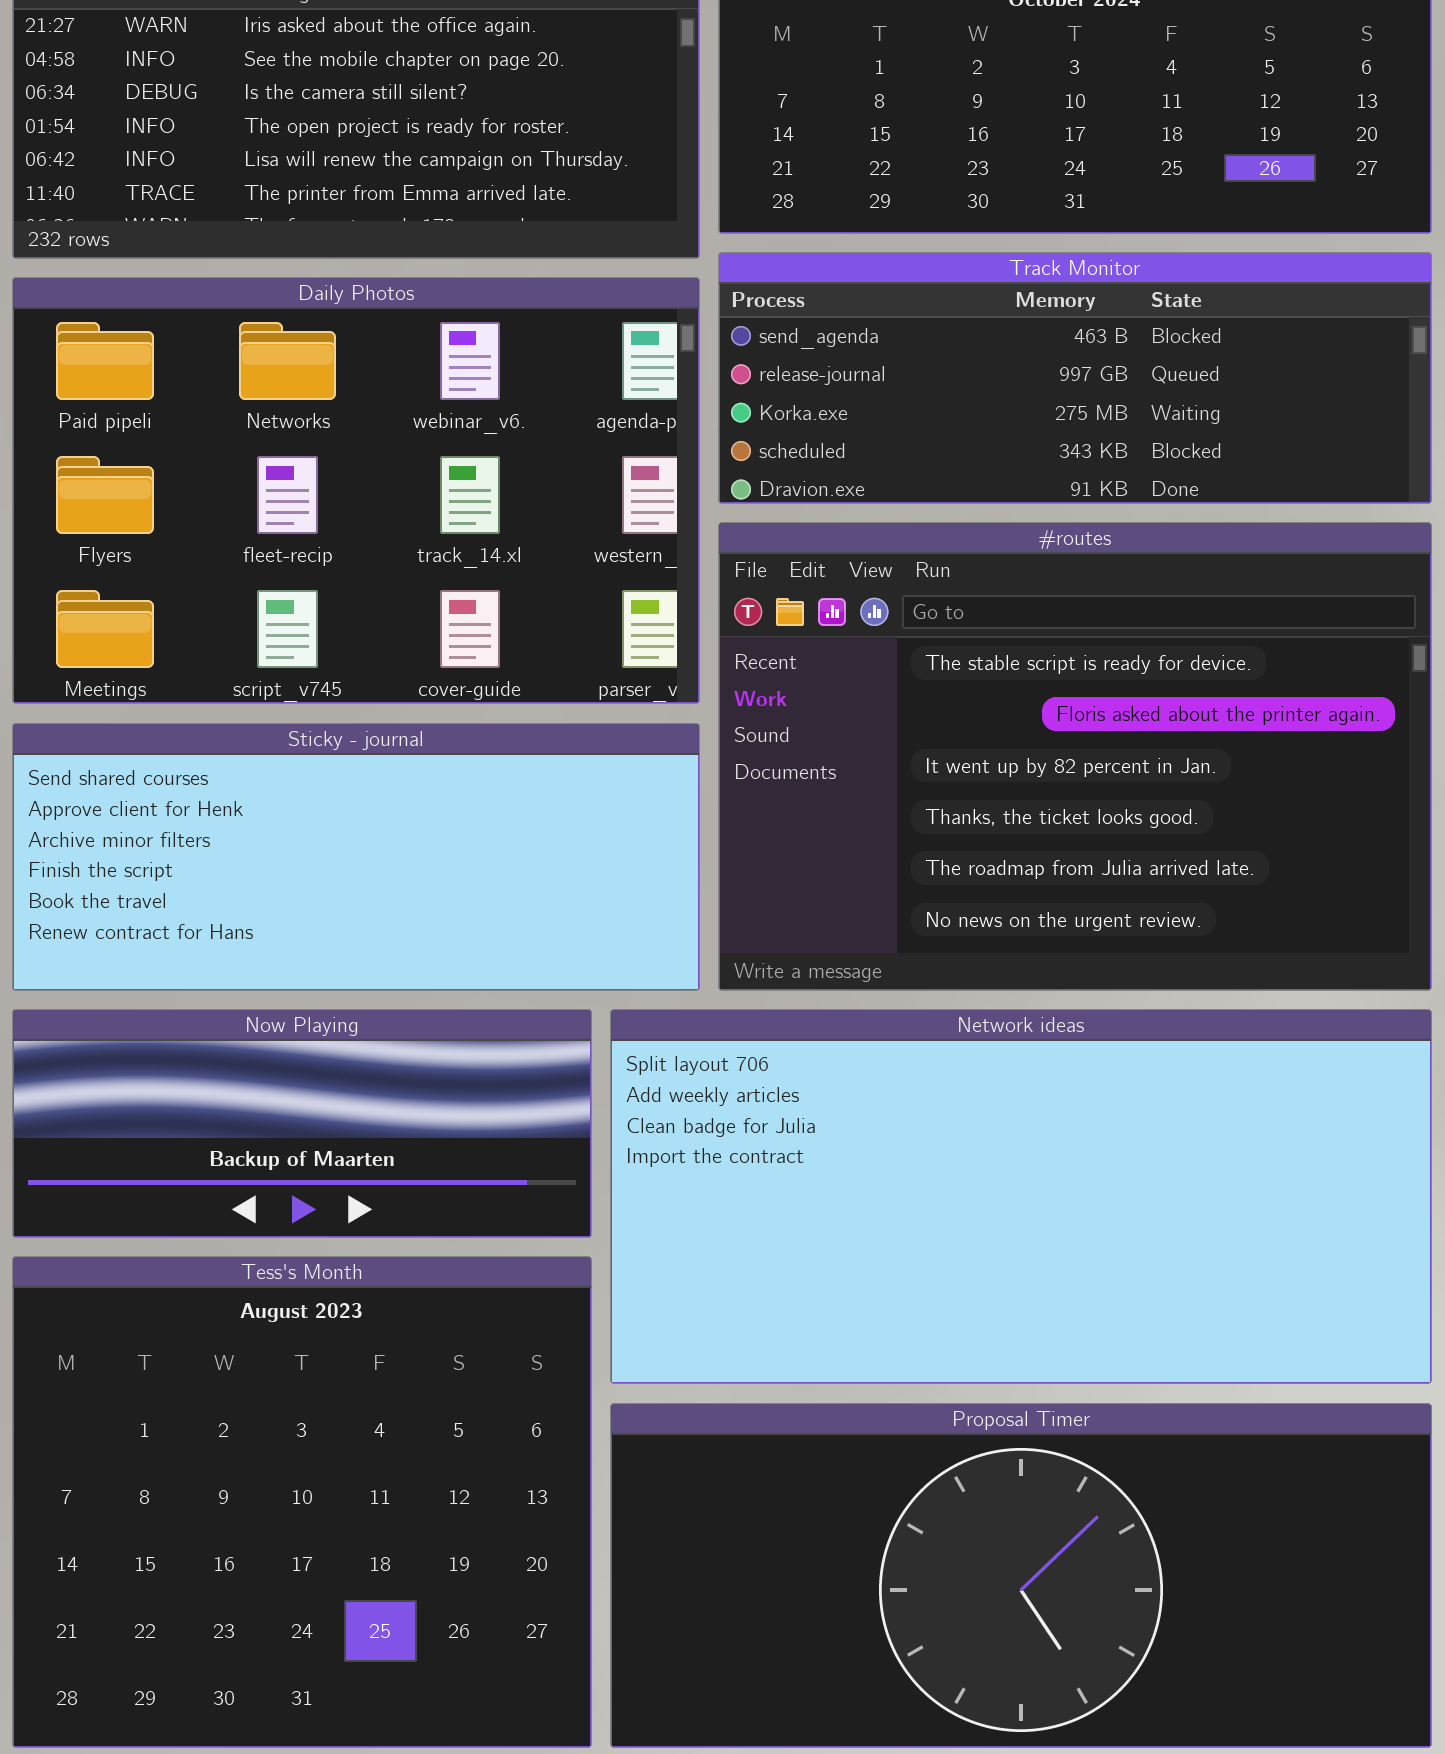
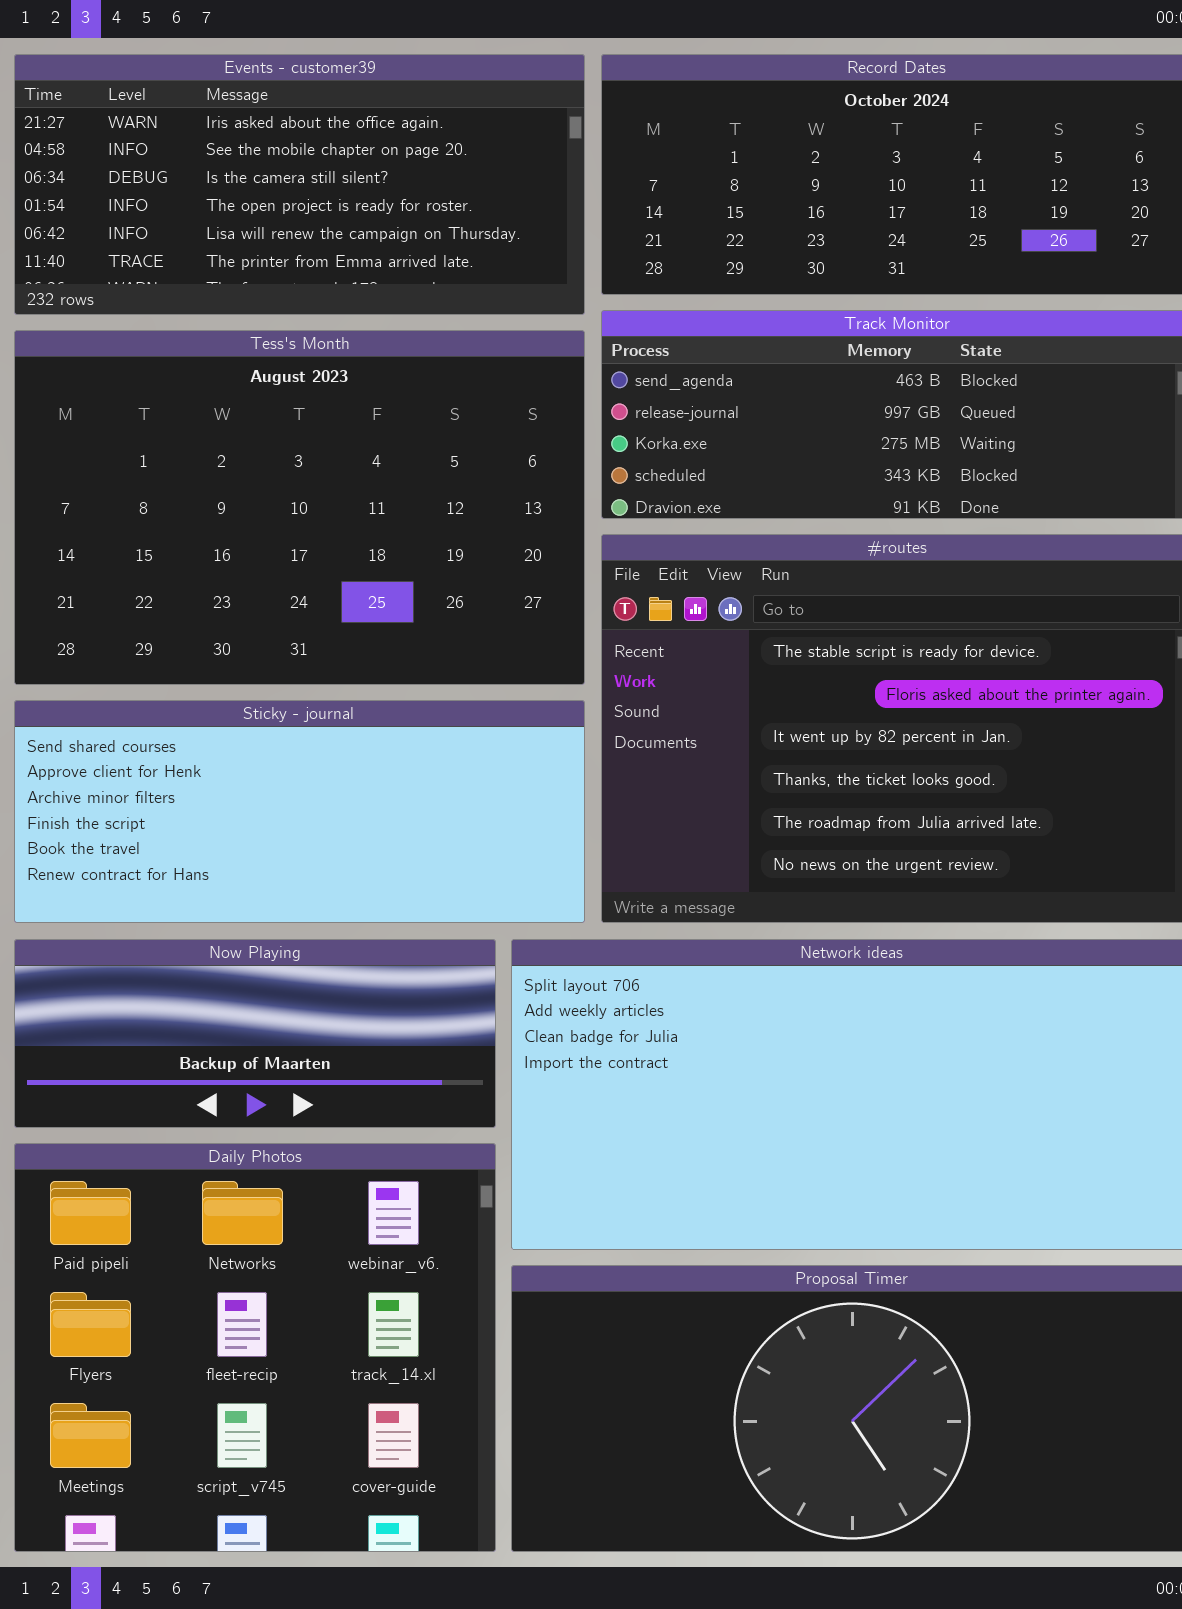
Daily Photos: [12,277,700,704] -> [14,1143,496,1552], moved, resized
Tess's Month: [12,1256,592,1748] -> [14,330,585,685], moved, resized

